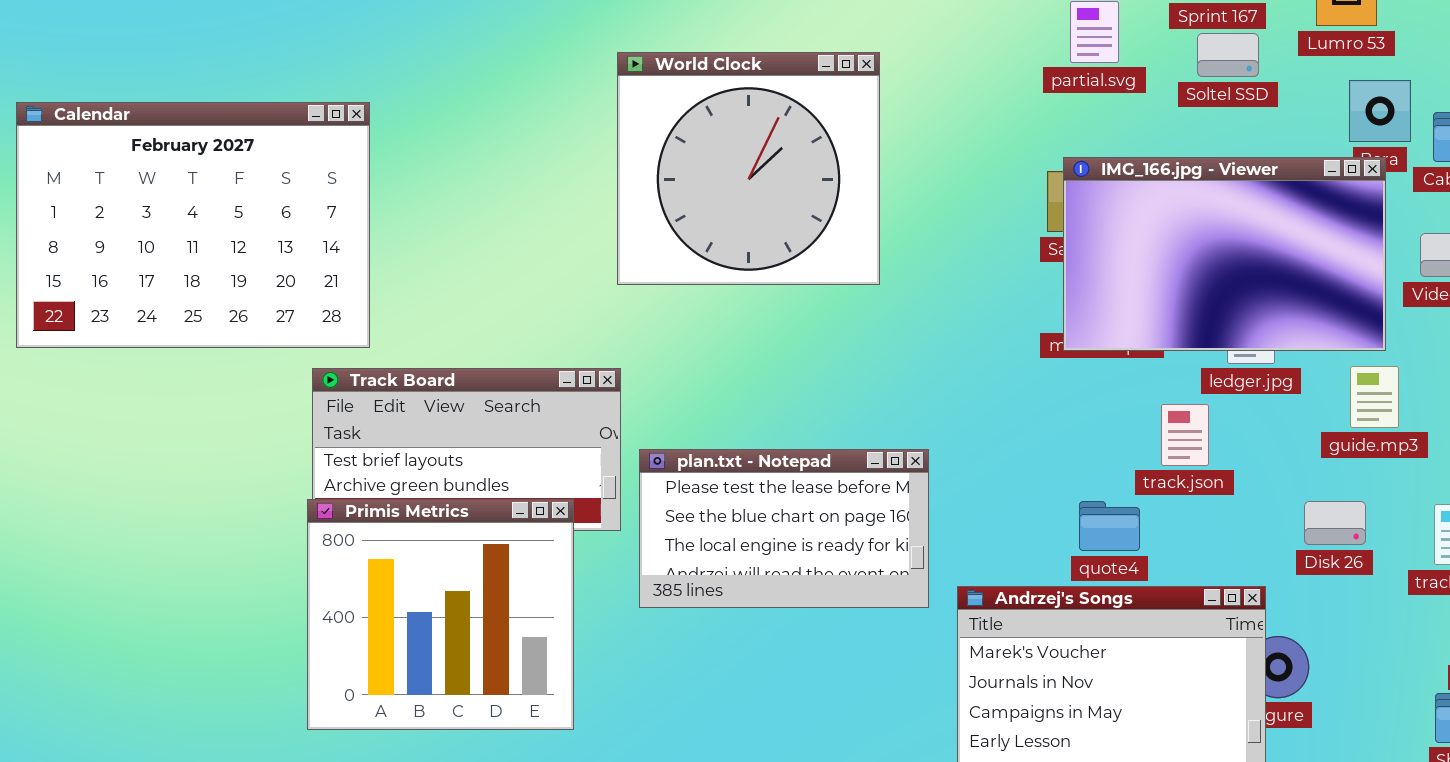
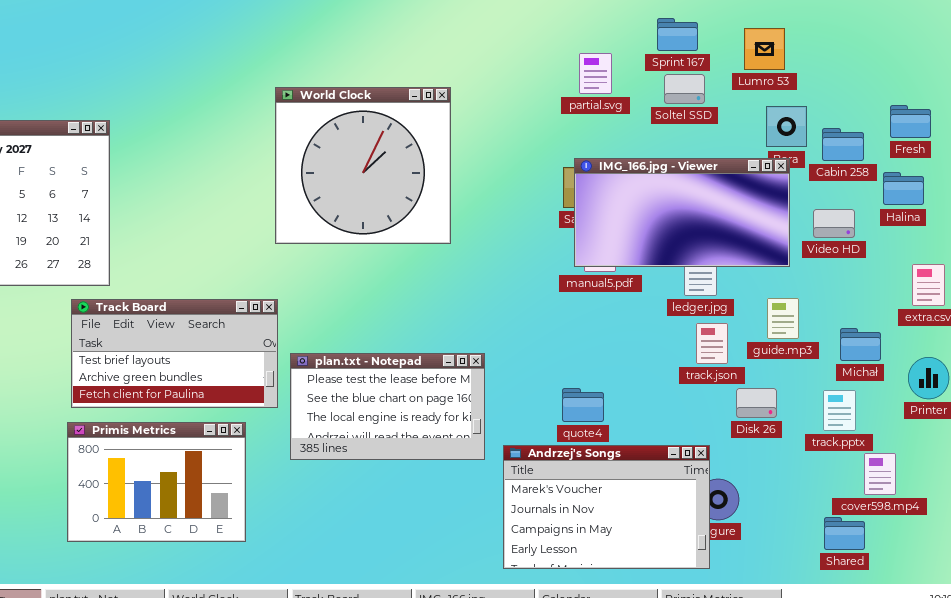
IMG_166.jpg - Viewer: [1063,157,1386,351] -> [574,158,790,267], resized
track.json: [1161,404,1209,466] -> [696,323,728,364], moved
Primis Metrics: [307,499,574,730] -> [67,422,246,542], resized
quote4: [1079,501,1140,551] -> [562,388,604,422], moved

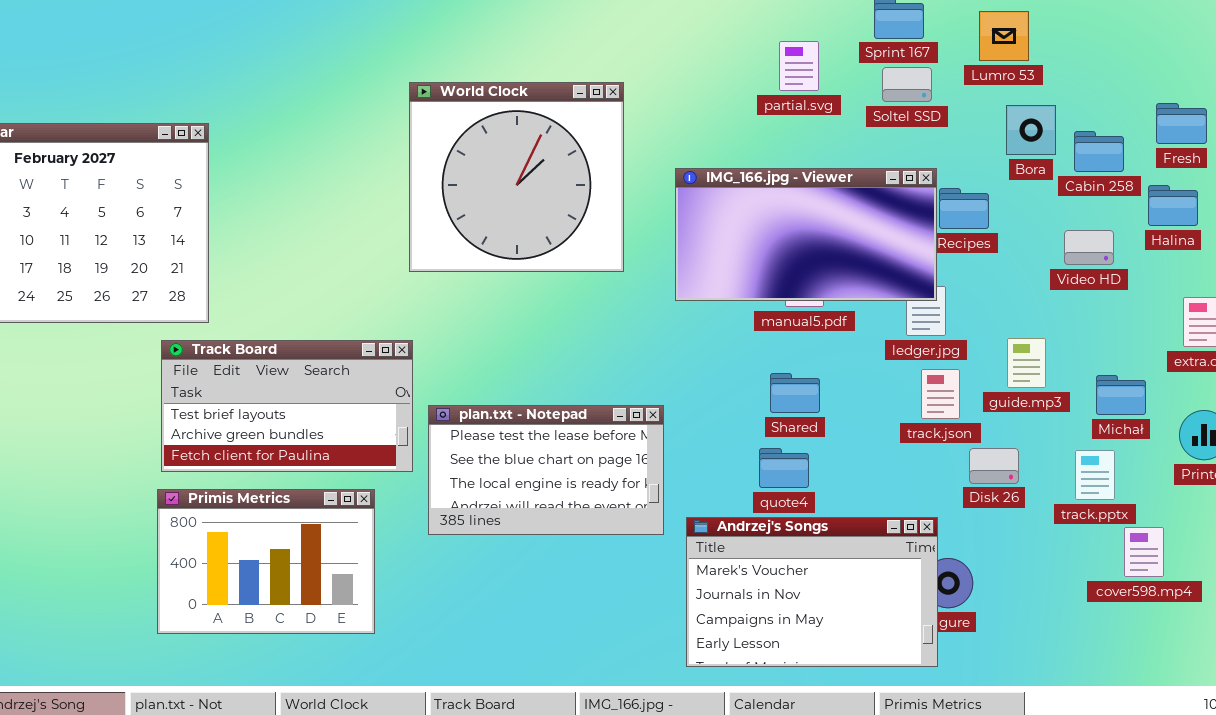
IMG_166.jpg - Viewer: [574,158,790,267] -> [675,168,937,301], moved
Shared: [824,517,865,550] -> [770,373,820,413], moved

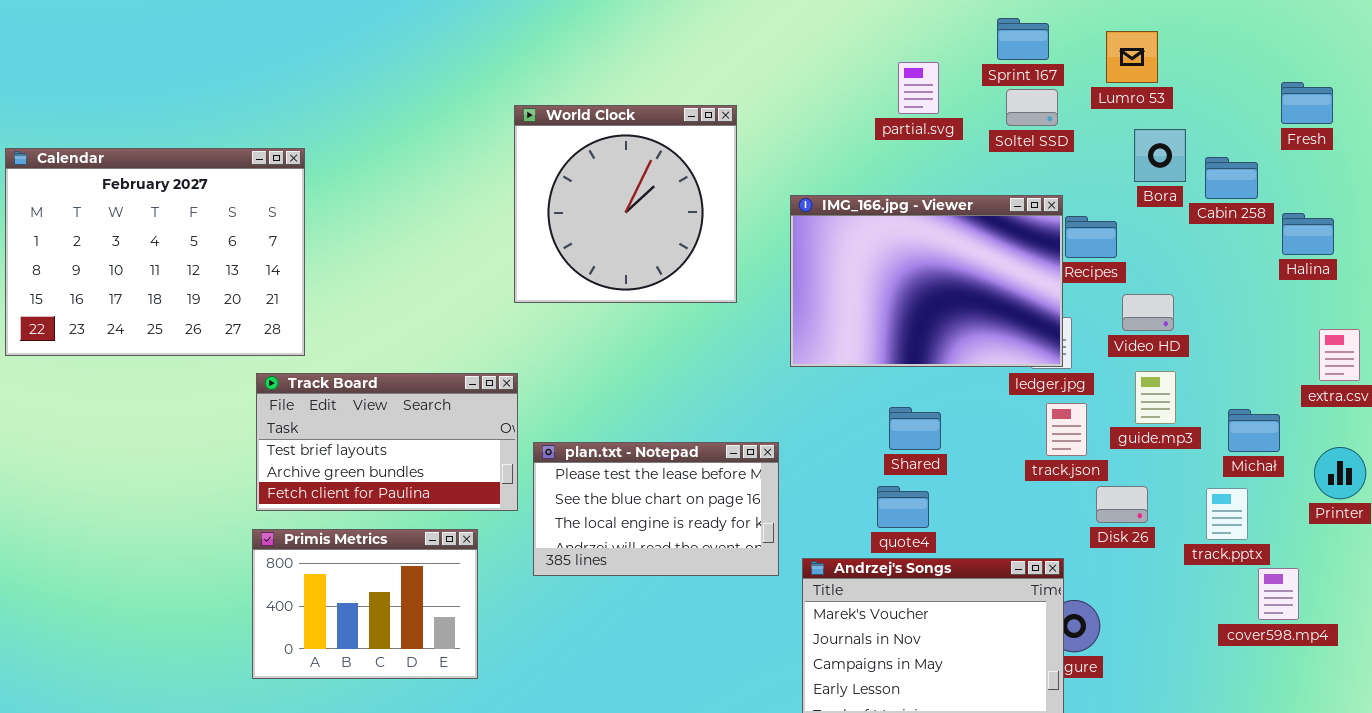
Fresh: [1156,103,1207,144] -> [1281,82,1333,124], moved
IMG_166.jpg - Viewer: [675,168,937,301] -> [790,195,1063,367], resized
Video HD: [1064,230,1114,265] -> [1122,294,1174,331], moved

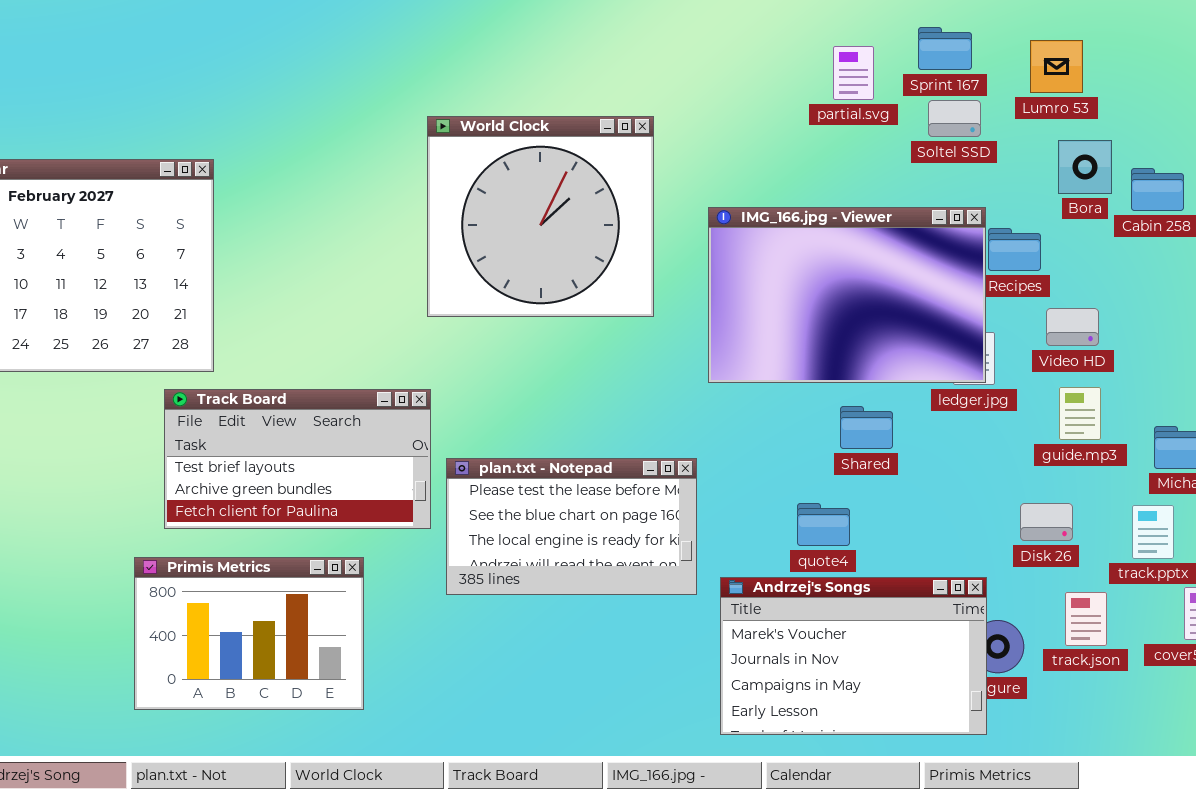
partial.svg: [898,62,939,114] -> [833,46,874,100], moved
track.json: [1046,403,1087,456] -> [1065,592,1107,646], moved
Shared: [889,407,941,450] -> [840,406,893,449], moved
Primis Metrics: [252,529,478,679] -> [134,557,364,710], moved

